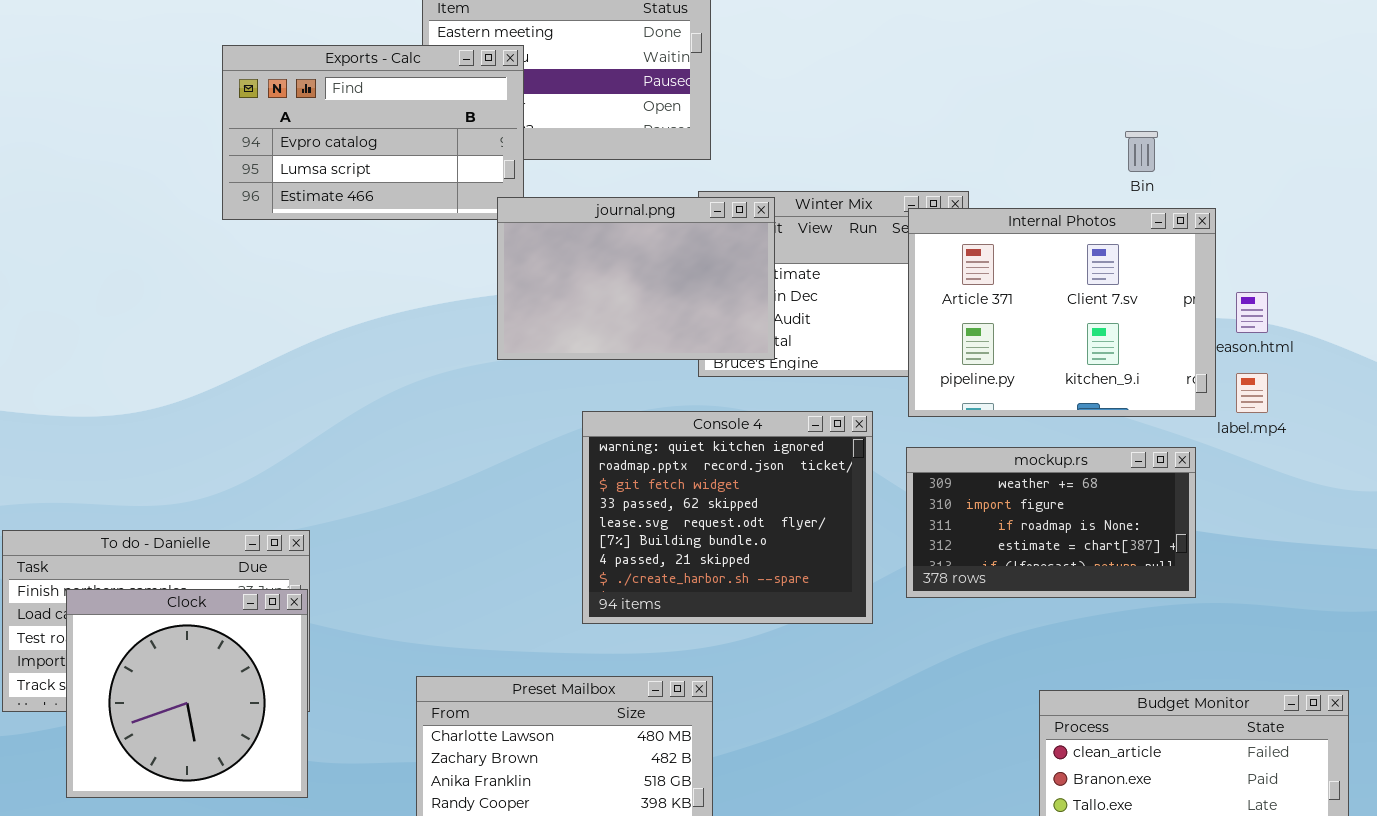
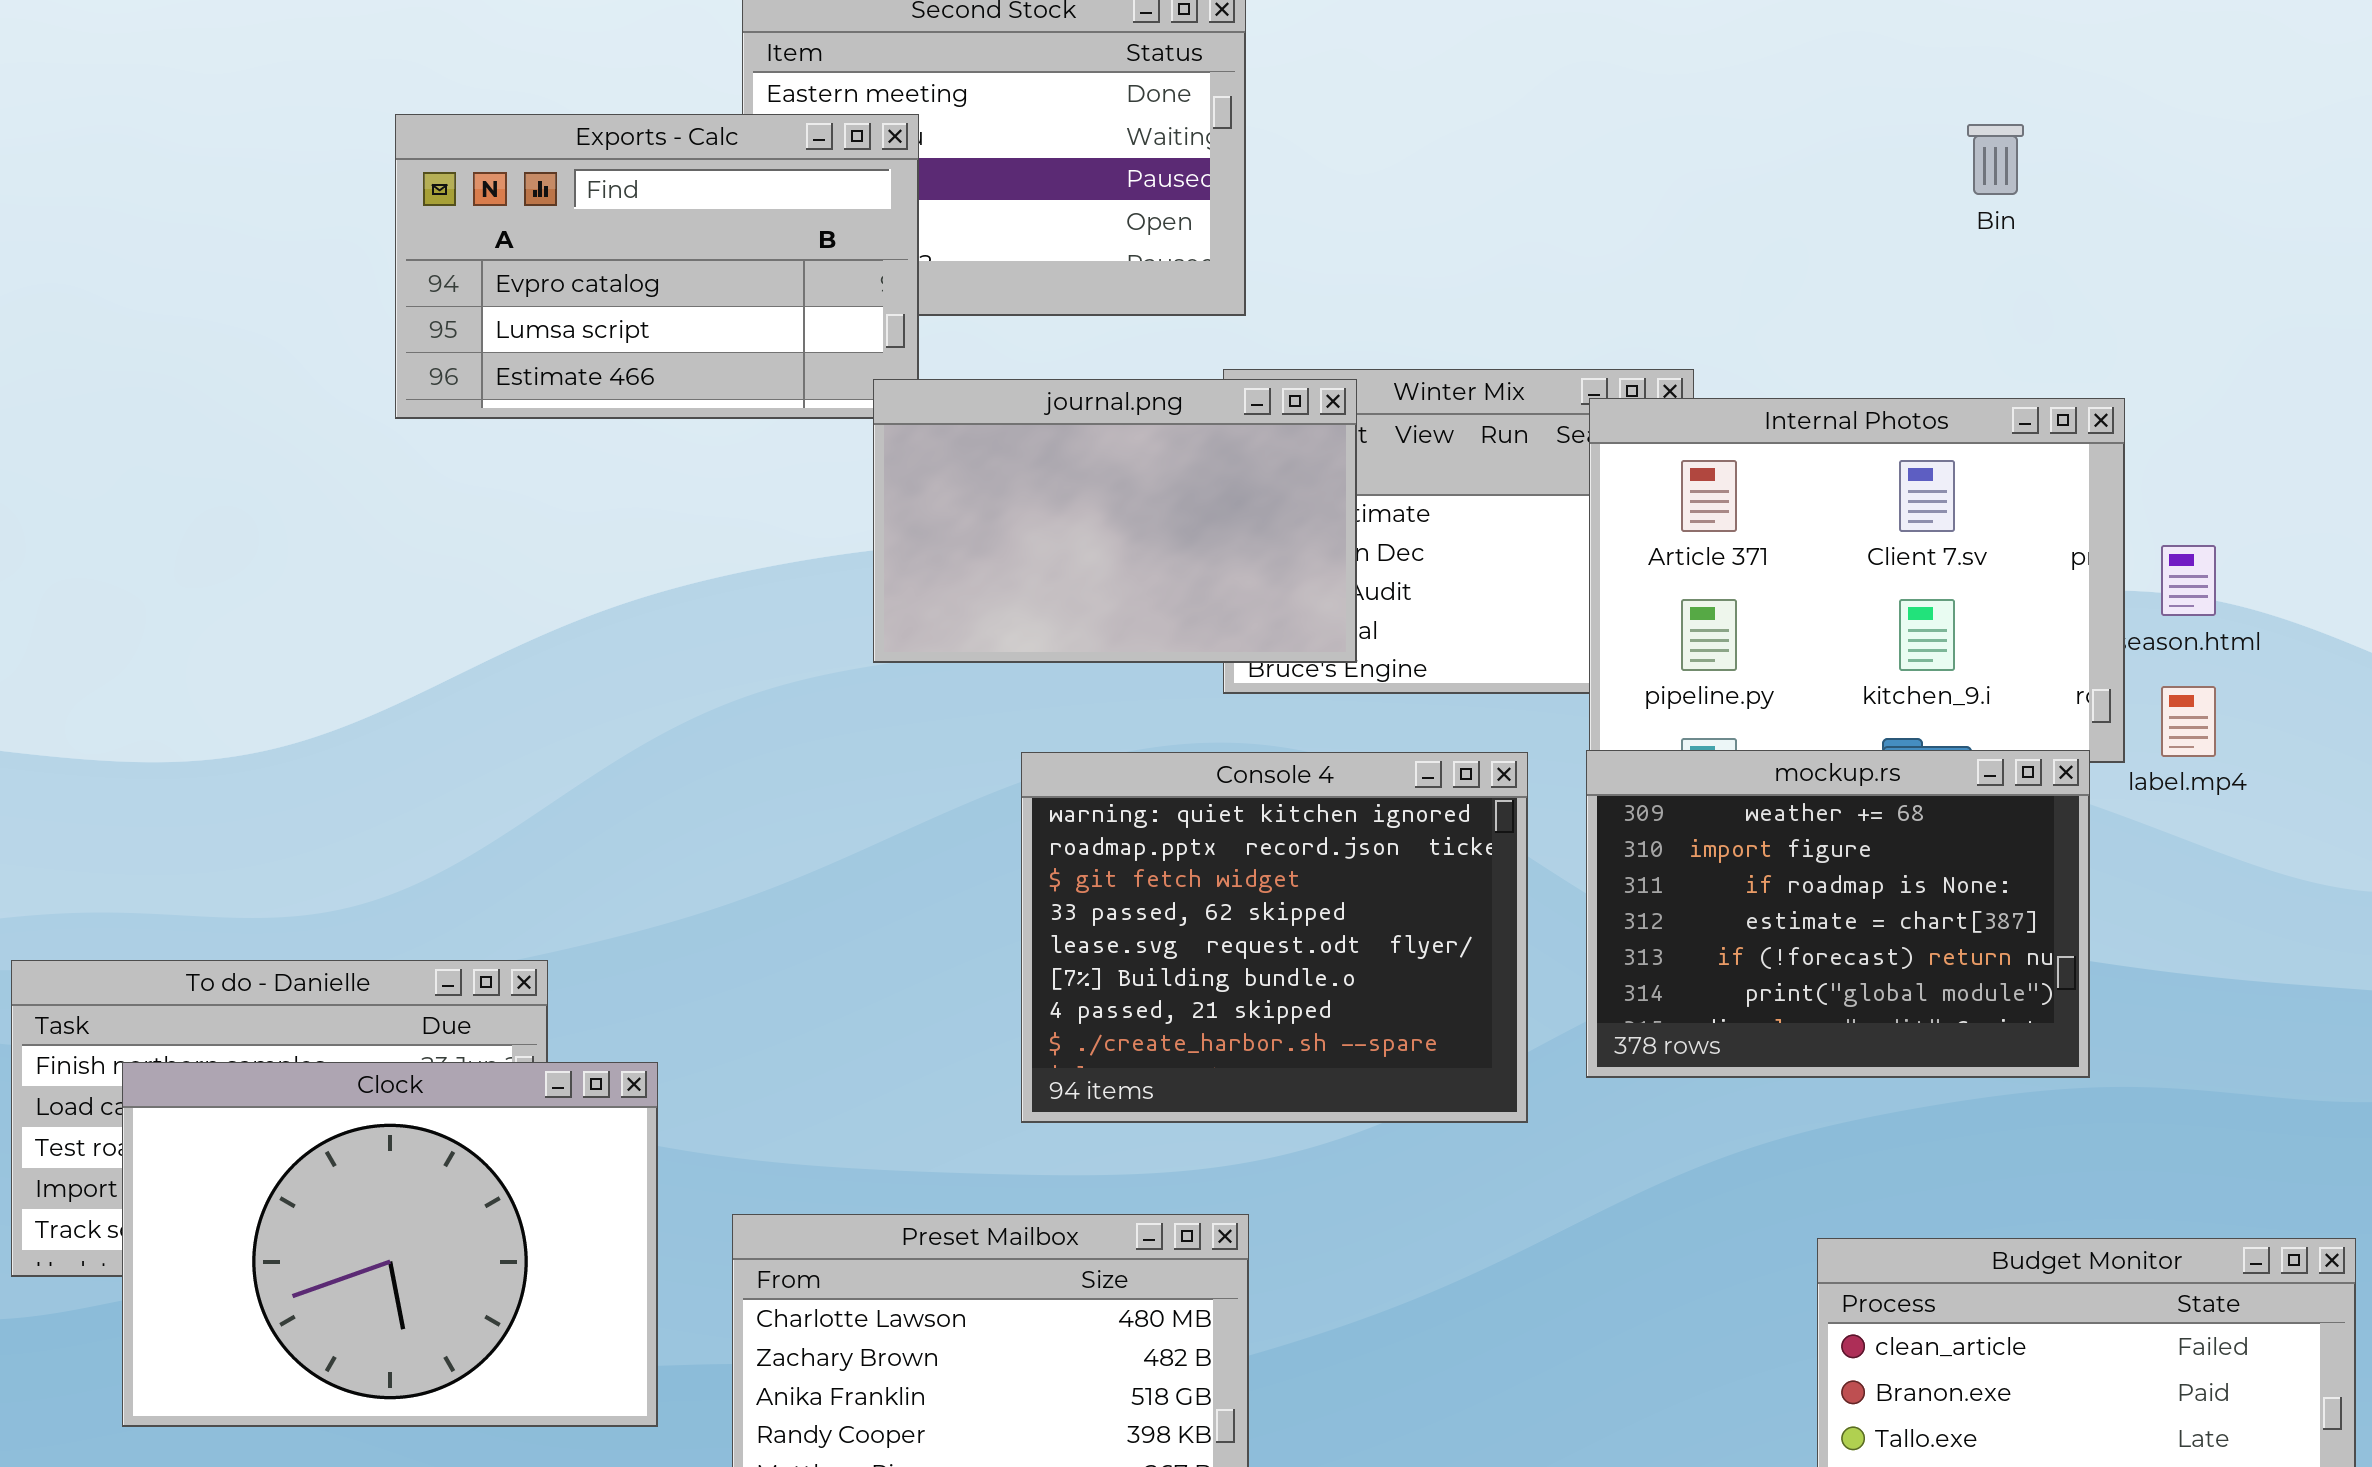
Bin: [1125,131,1158,172] -> [1967,124,2024,195], moved
mockup.rs: [906,447,1196,598] -> [1586,750,2090,1078], resized
Clock: [66,589,308,798] -> [122,1062,658,1427], resized

